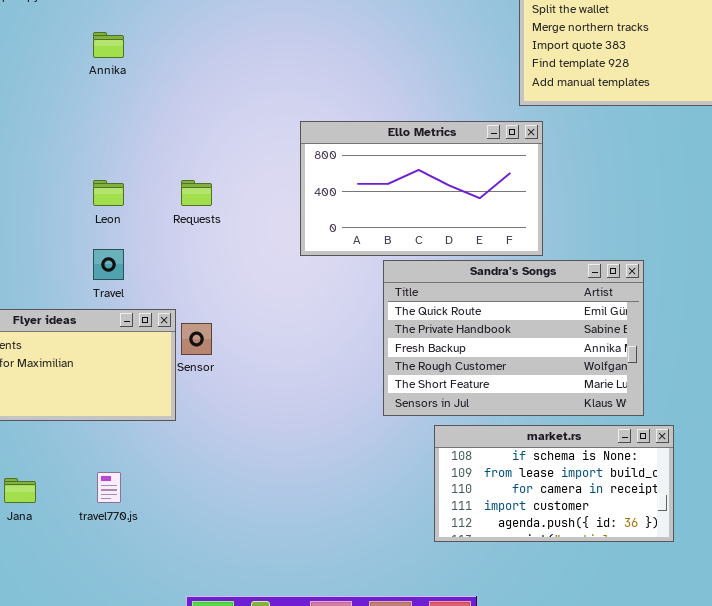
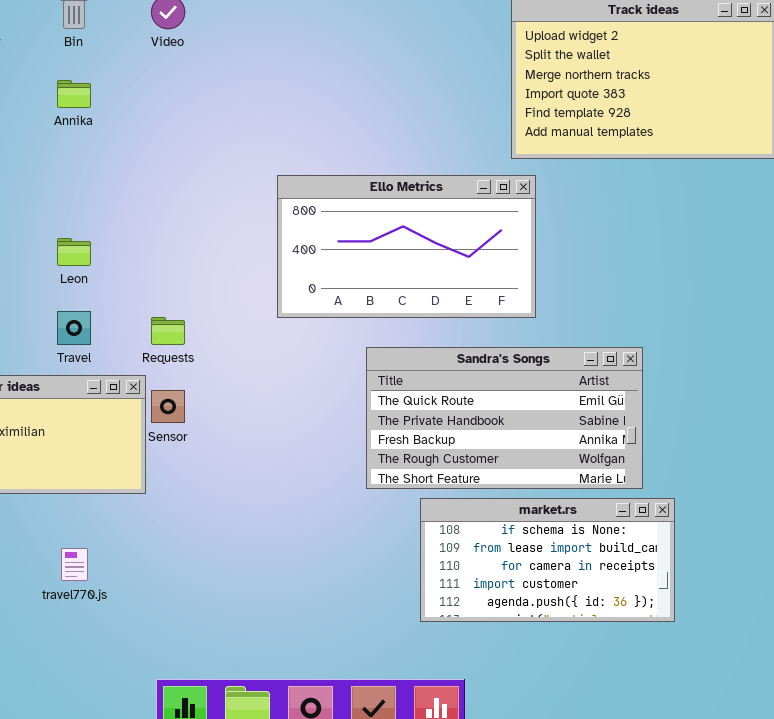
Requests: [181,180,212,206] -> [151,317,185,345], moved
Sandra's Songs: [383,260,644,416] -> [366,347,643,489], resized

